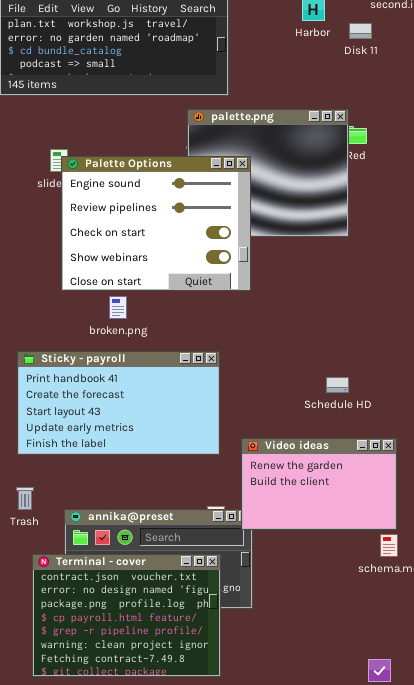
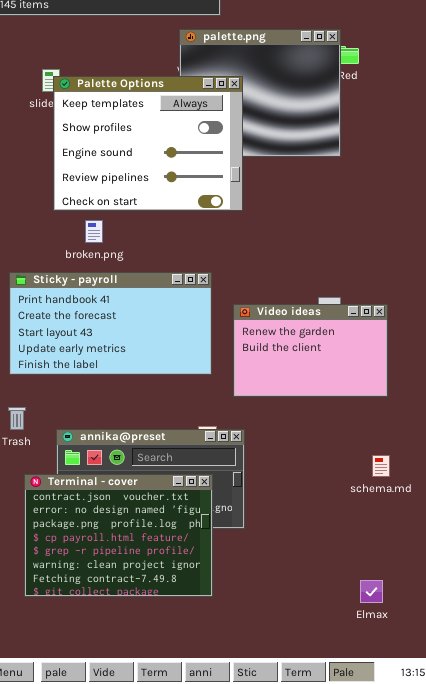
Palette Options: [61,156,251,291] -> [53,76,243,211], scrolled up 2 rows
broken.png: [109,296,127,319] -> [85,220,103,243], moved
Video ideas: [241,438,397,530] -> [233,304,388,397], moved

